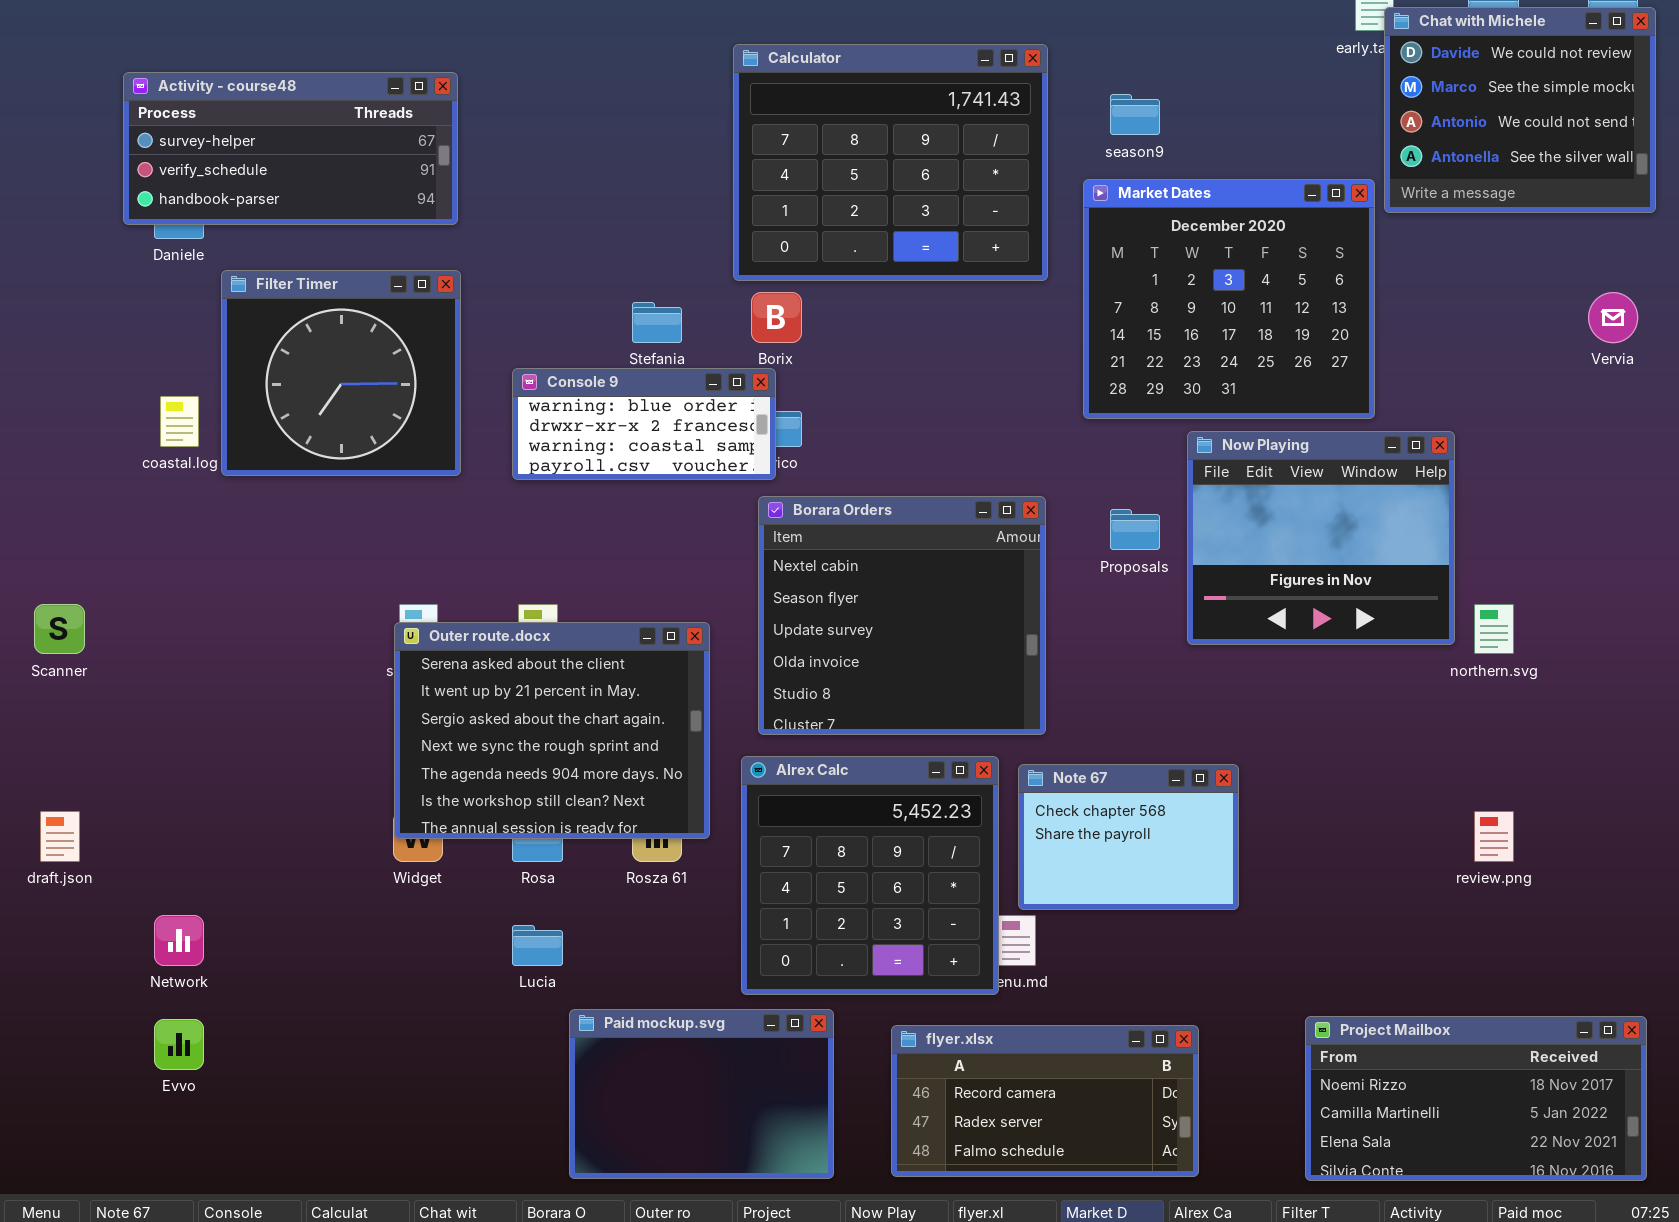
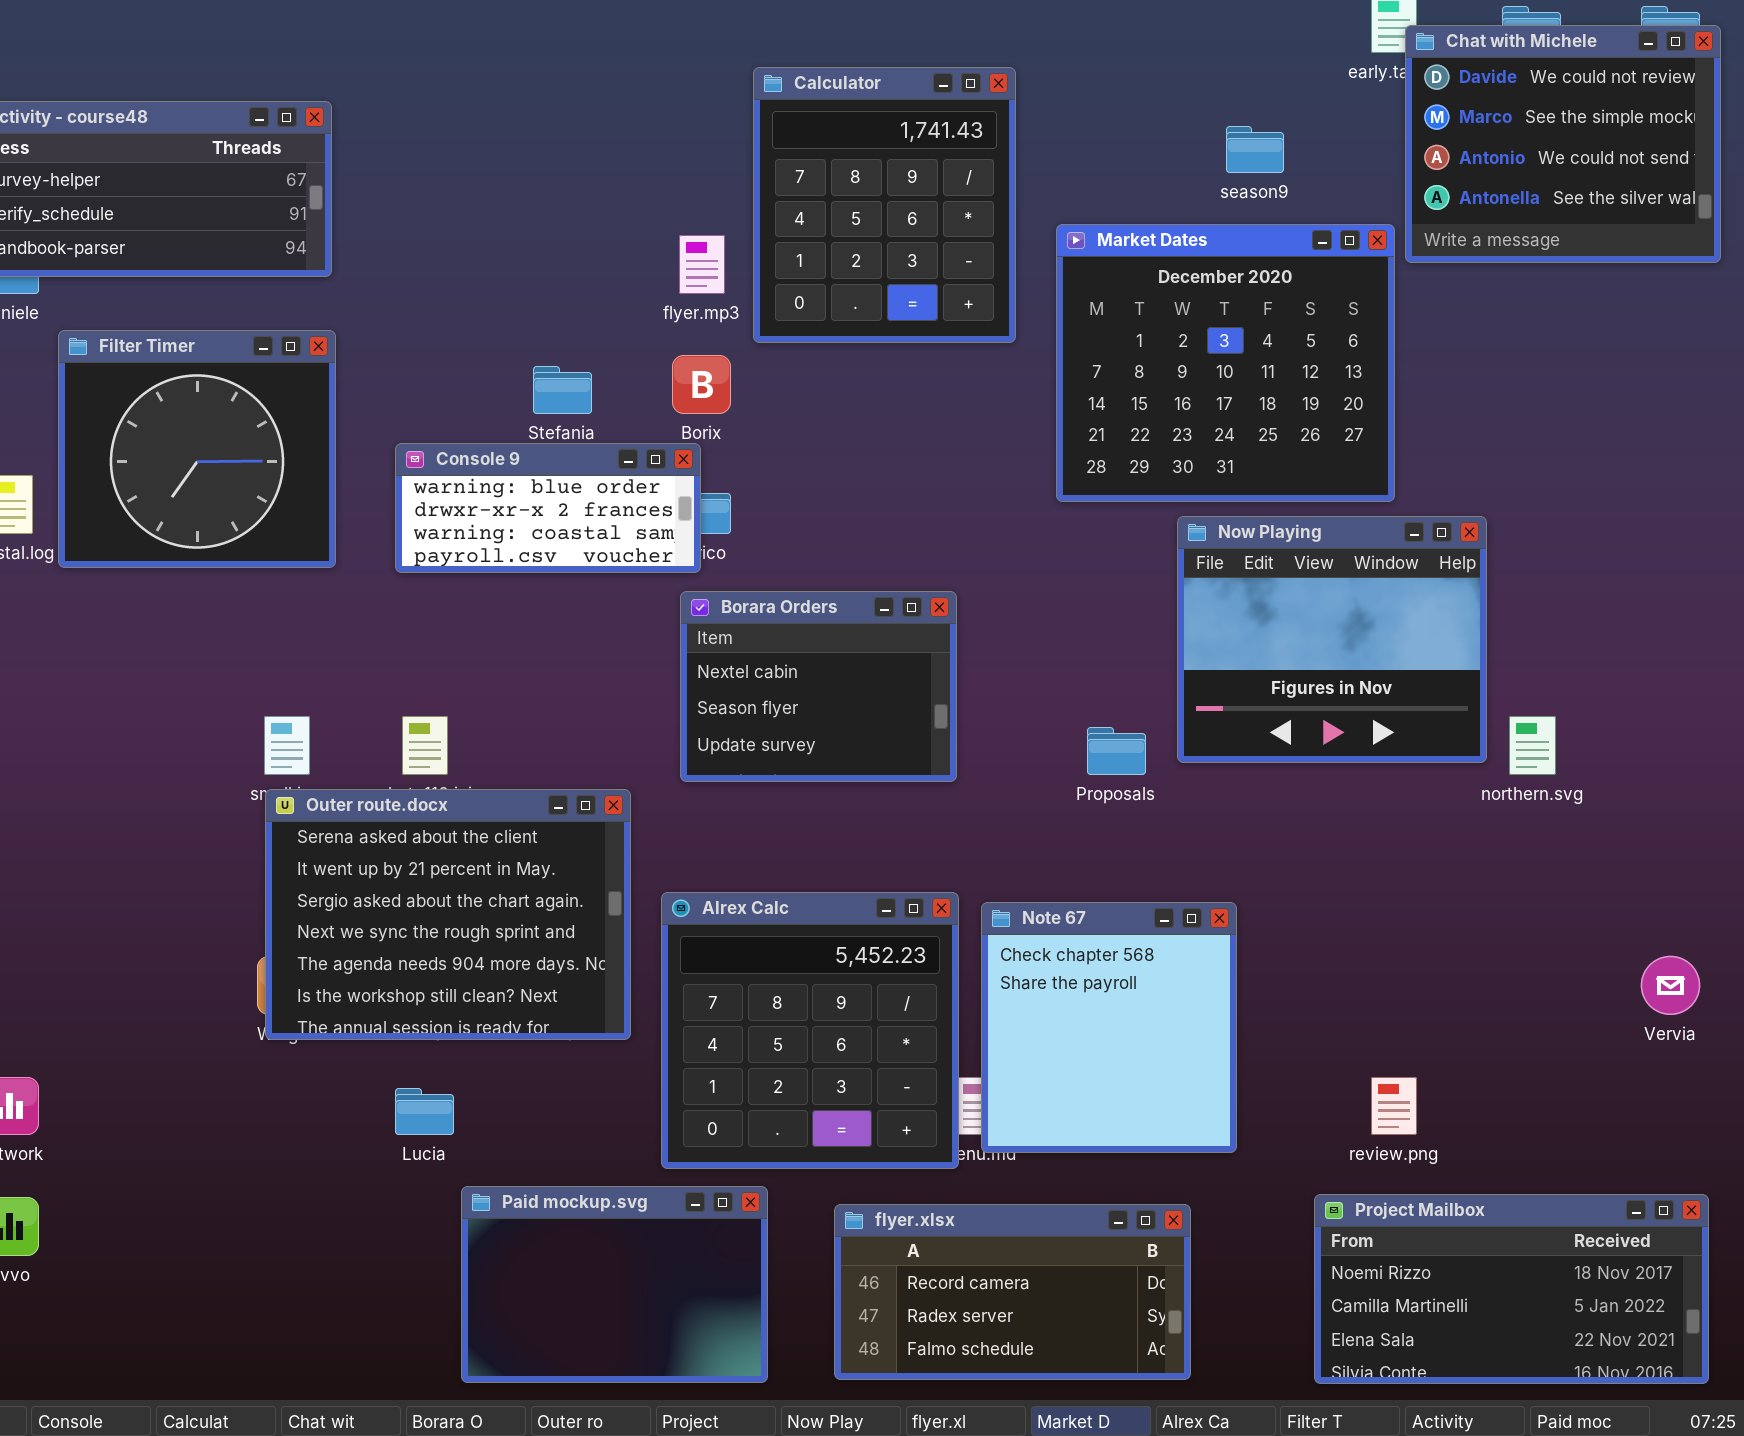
Calculator: [733,44,1048,281] -> [753,67,1016,343], resized
season9: [1110,94,1160,135] -> [1226,126,1284,173], moved
Vervia: [1588,292,1638,343] -> [1641,956,1700,1015], moved
Borara Orders: [758,496,1046,735] -> [680,591,957,782], resized
Proposals: [1110,509,1160,550] -> [1087,727,1146,775], moved
Outer route.docx: [394,622,710,839] -> [265,789,631,1040], moved
Note 67: [1018,764,1239,910] -> [981,902,1237,1153], resized
review.png: [1474,811,1514,862] -> [1371,1077,1417,1135], moved

